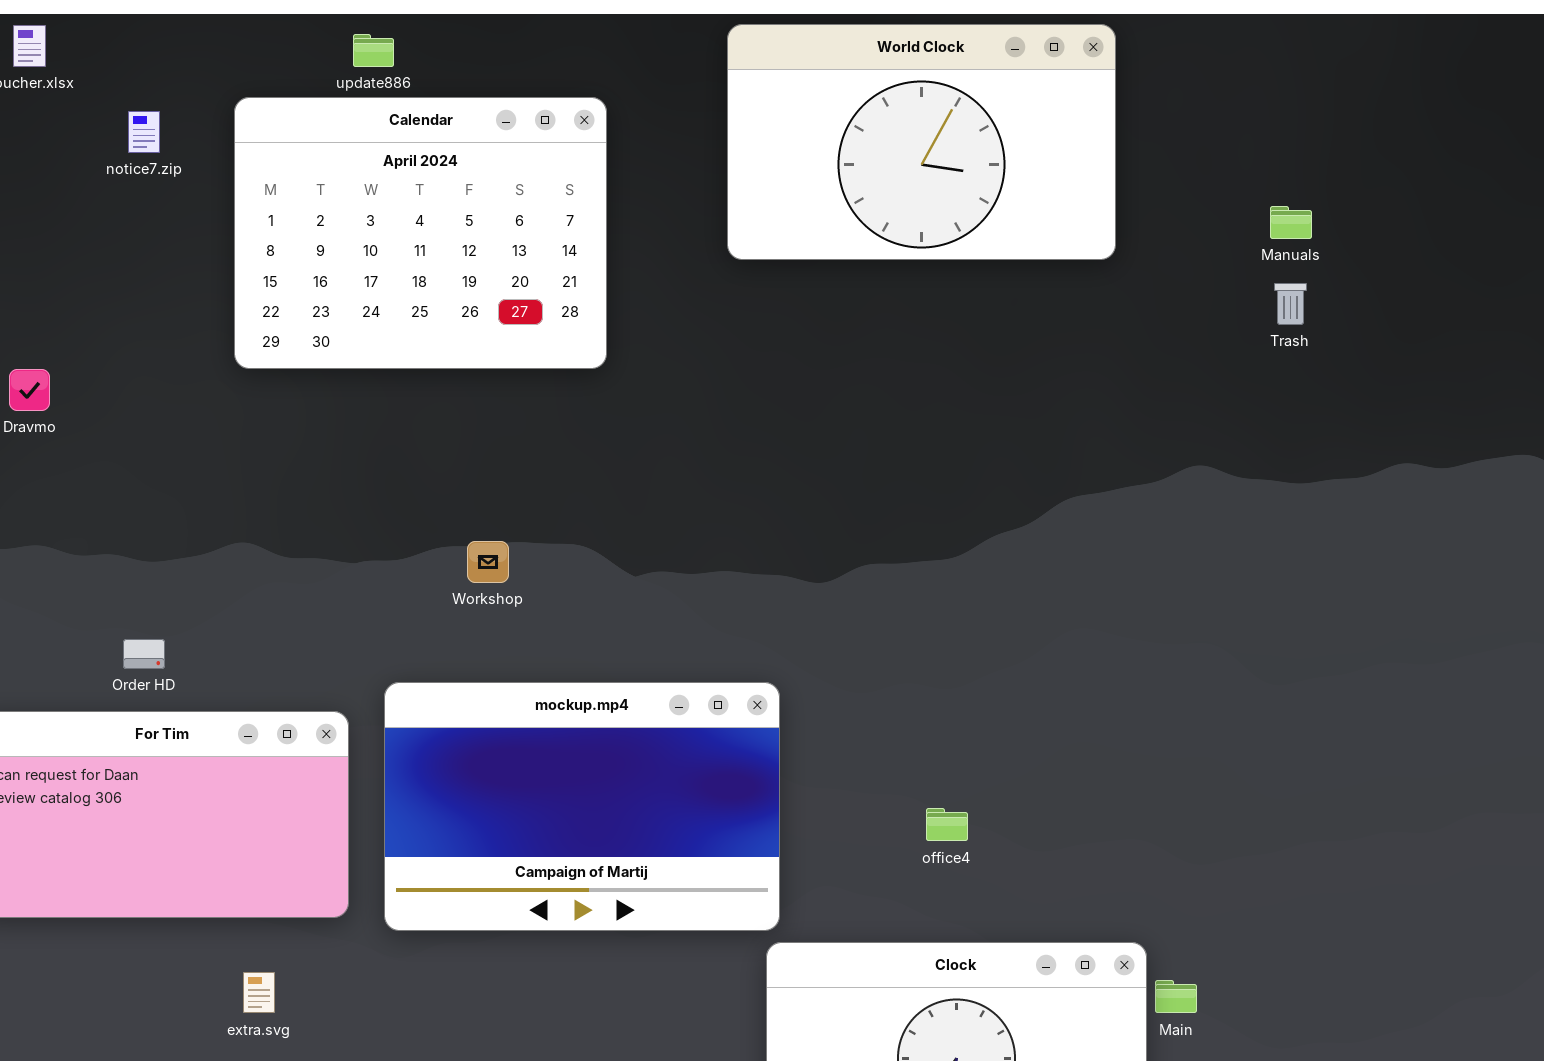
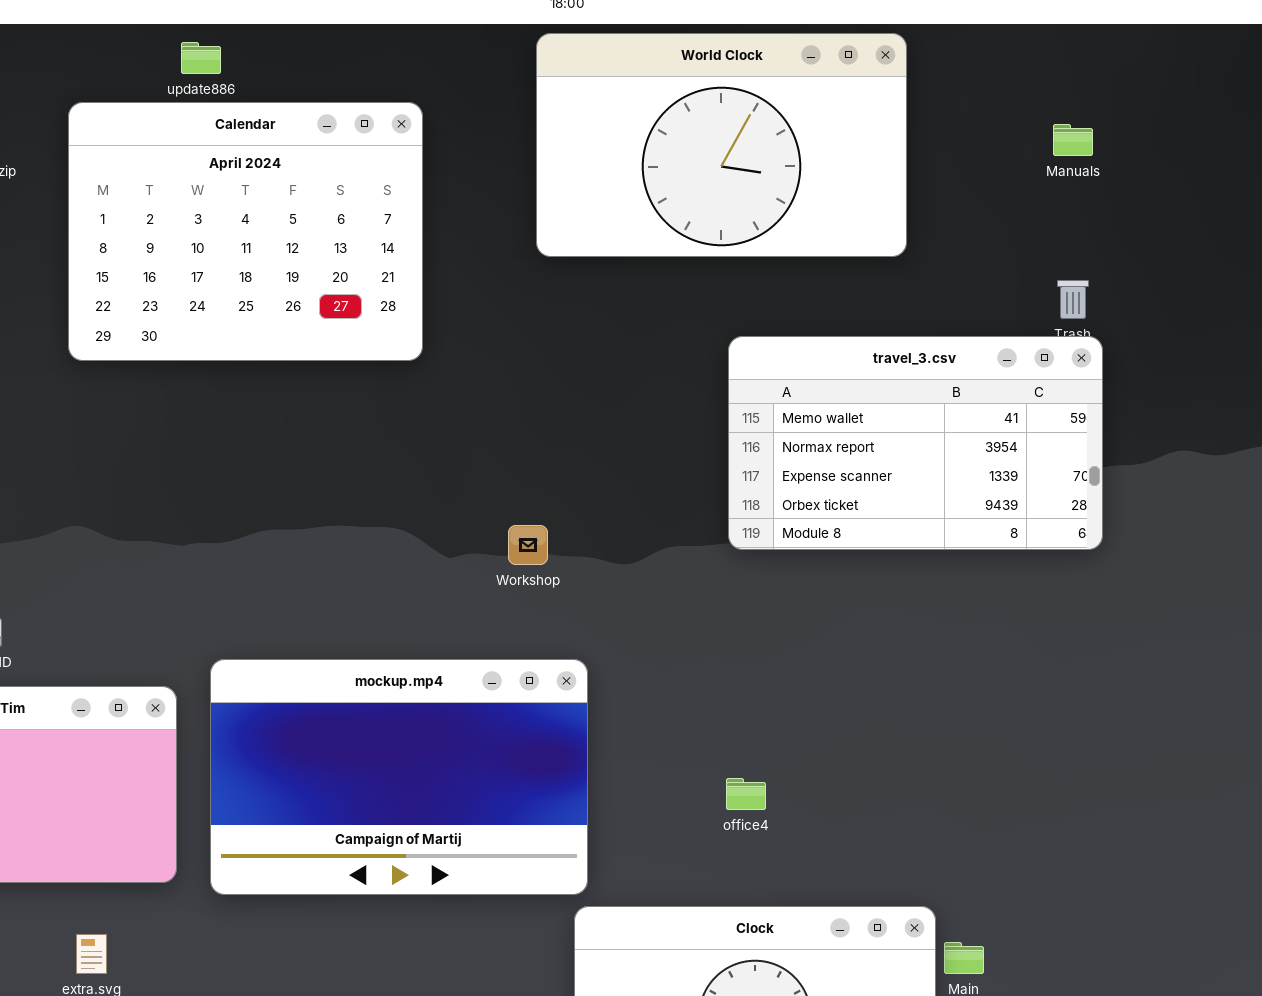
Manuals: [1270,206,1312,239] -> [1053,124,1093,156], moved
travel_3.csv: none -> [728,336,1103,550], opened
Workshop: [467,541,509,583] -> [508,525,548,565], moved

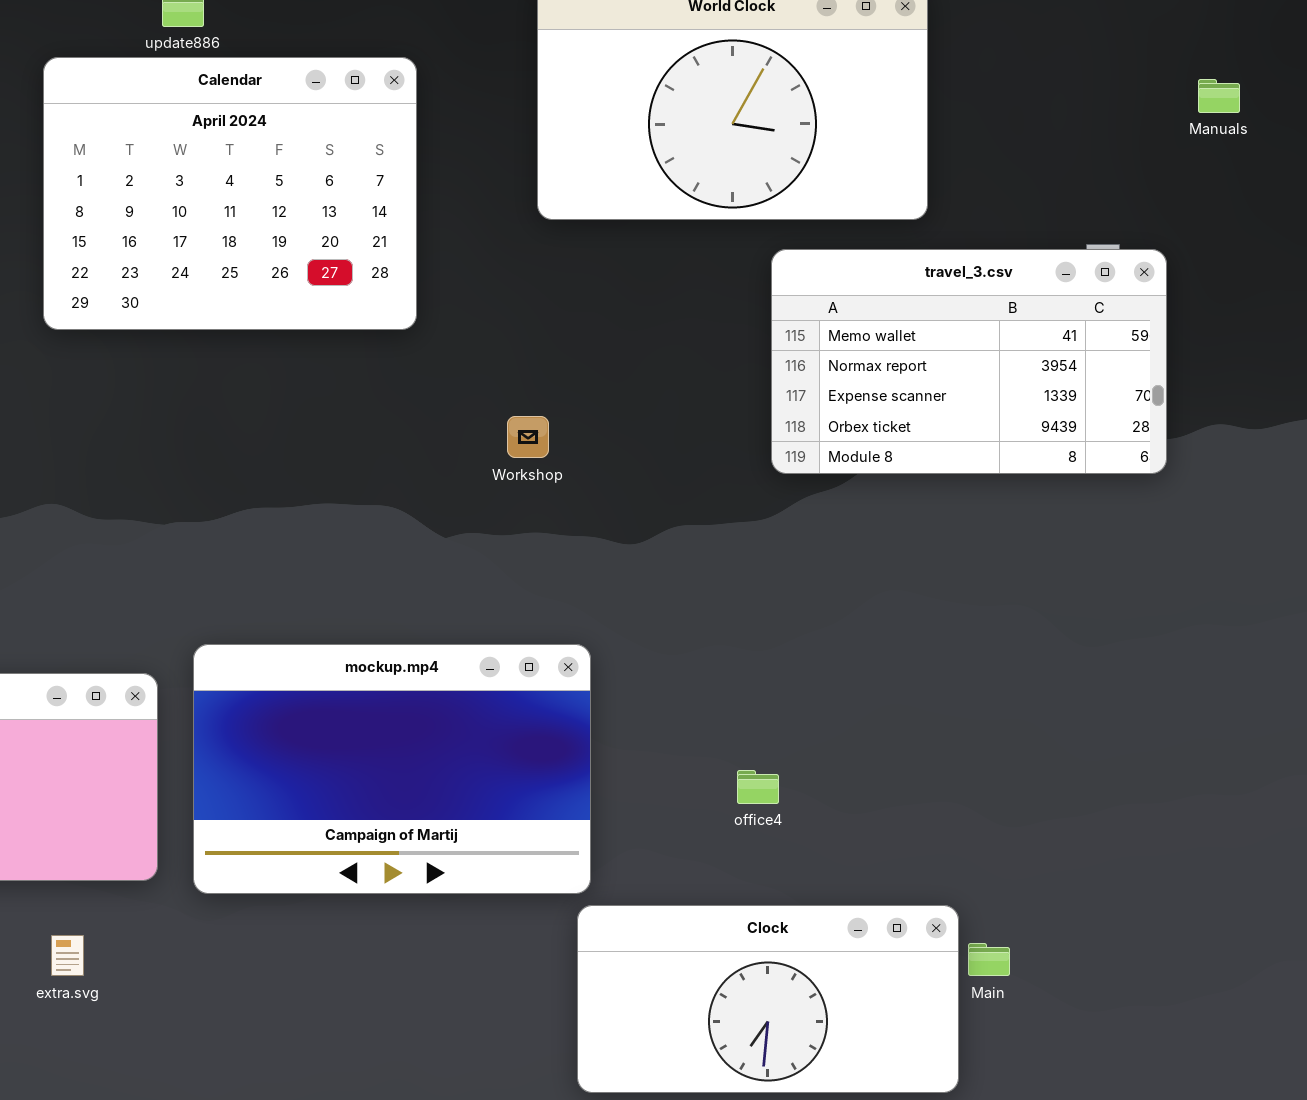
Manuals: [1053,124,1093,156] -> [1198,79,1240,113], moved
travel_3.csv: [728,336,1103,550] -> [771,249,1167,474], moved
Workshop: [508,525,548,565] -> [507,416,549,458], moved

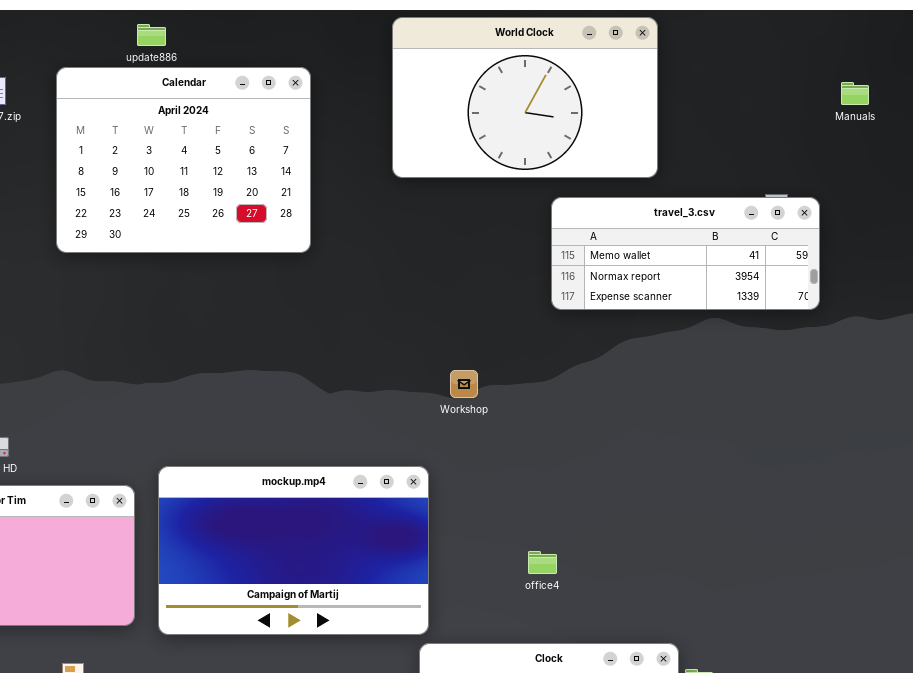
travel_3.csv: [771,249,1167,474] -> [551,197,820,310], resized
Workshop: [507,416,549,458] -> [450,370,478,398], moved

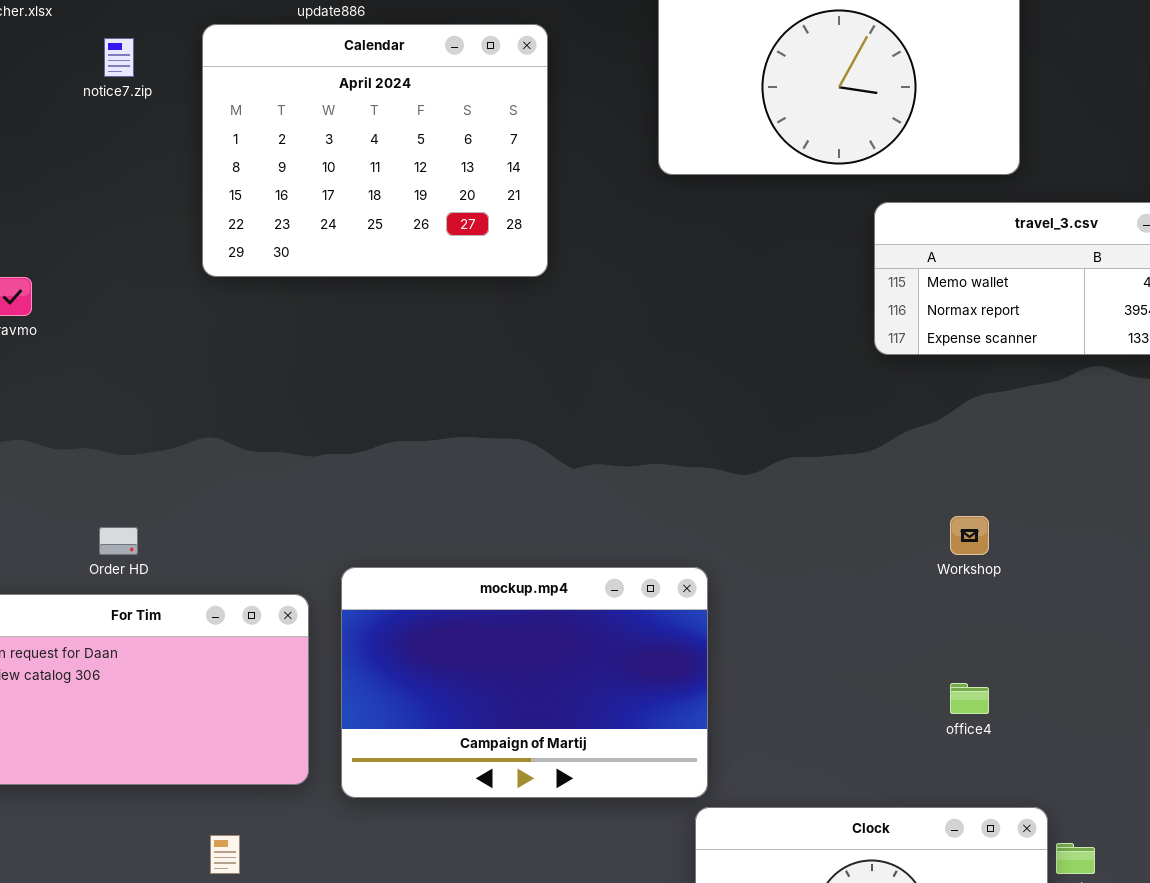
Workshop: [450,370,478,398] -> [950,516,989,555], moved
office4: [528,551,557,574] -> [950,683,989,714], moved

